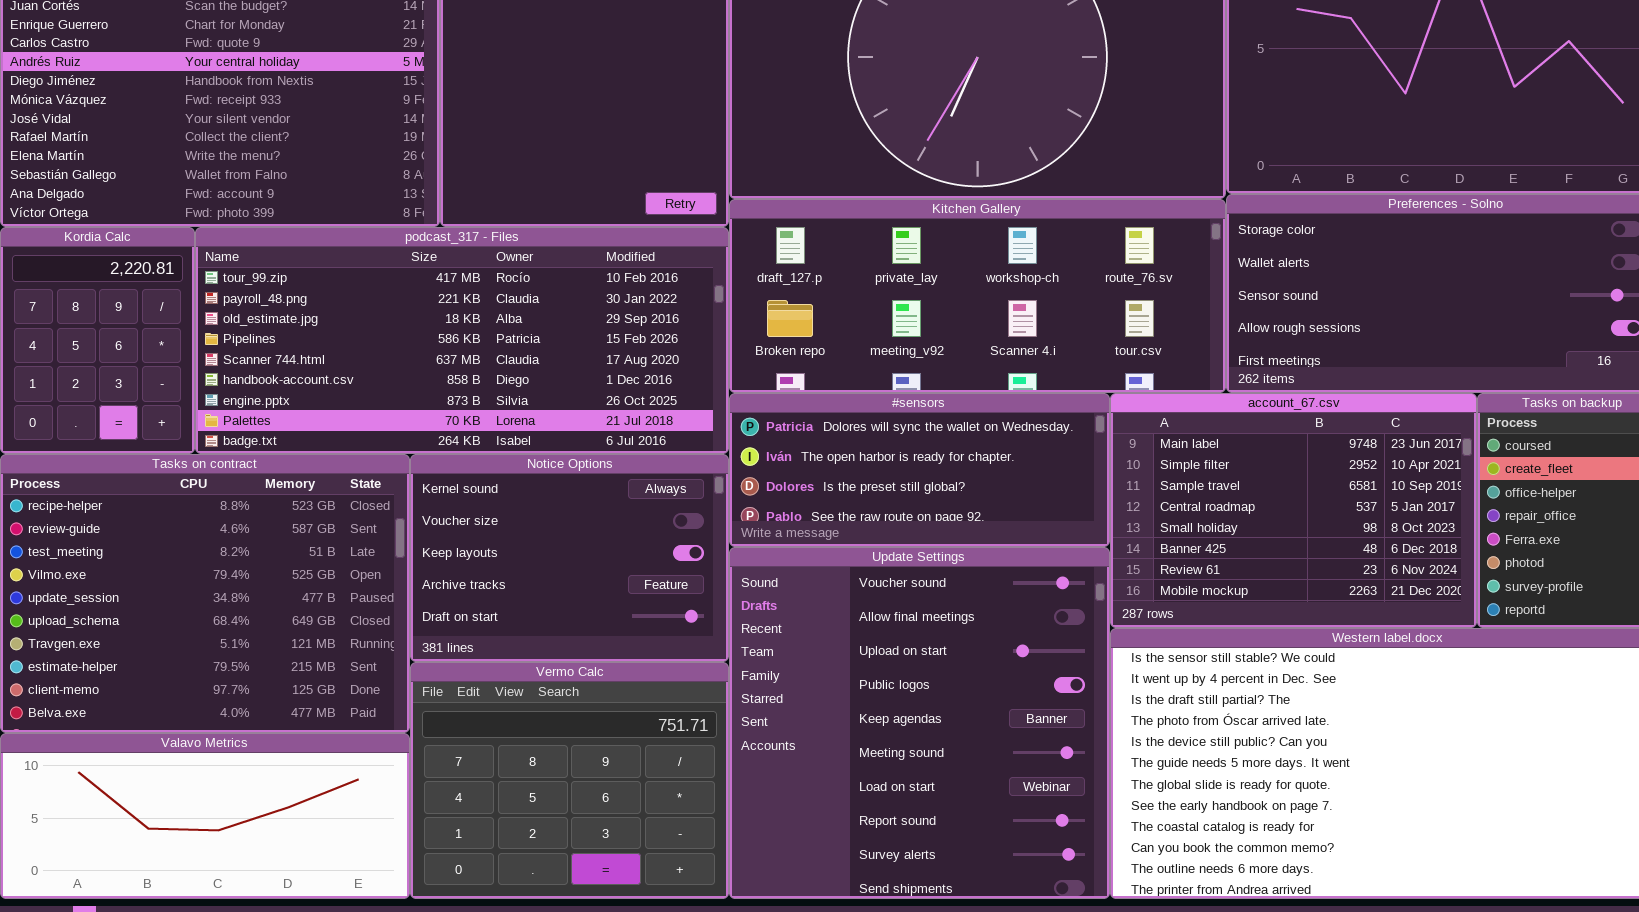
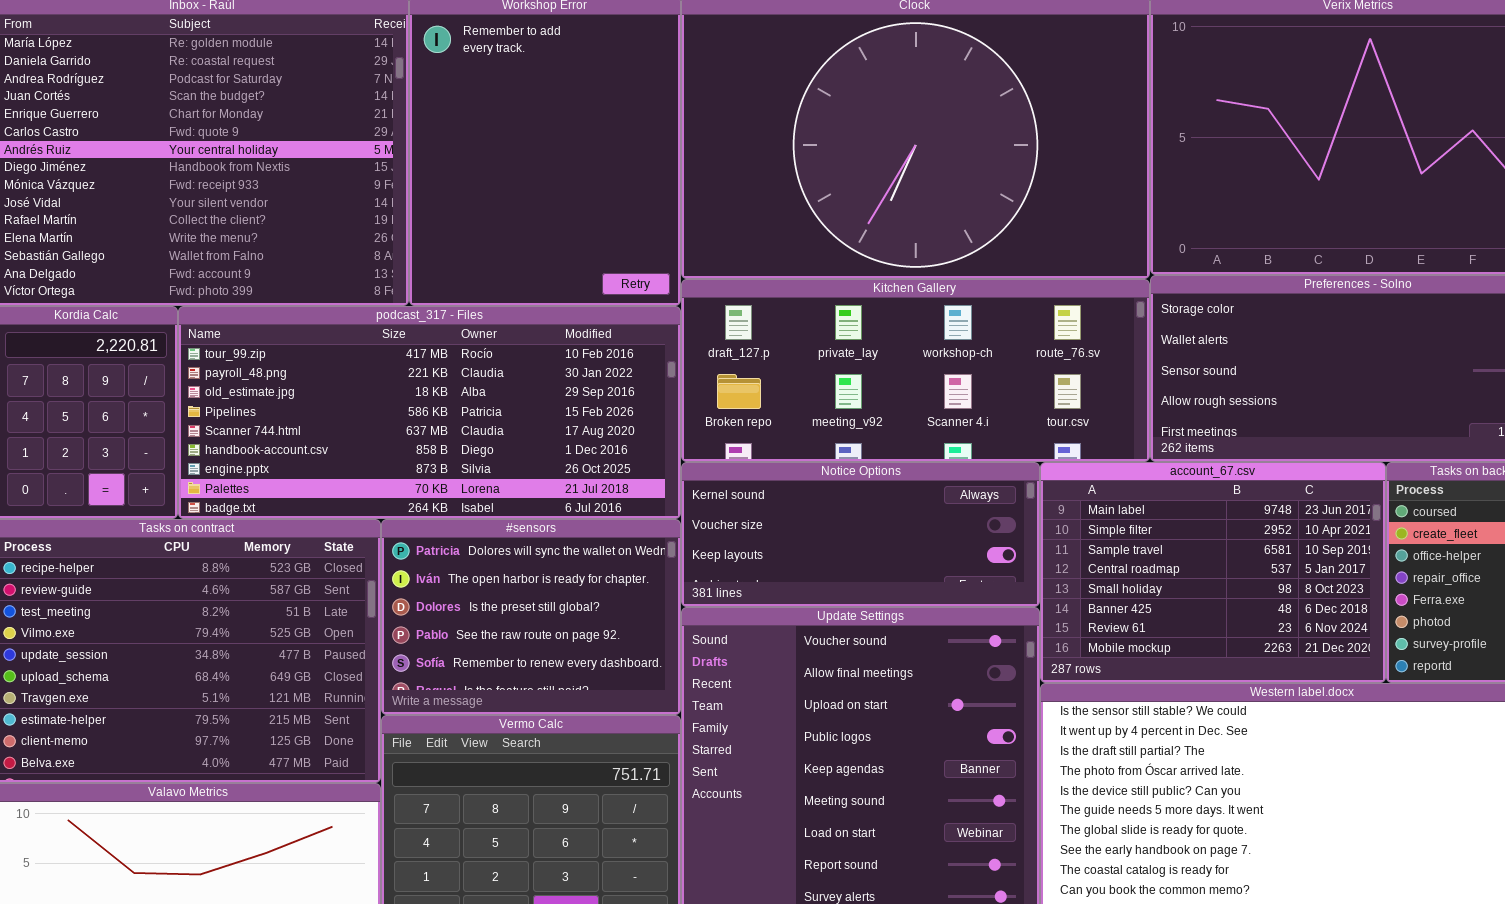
#sensors: [729,393,1110,547] -> [381,519,681,715], moved, resized
Notice Options: [410,454,729,662] -> [681,462,1040,607], moved, resized

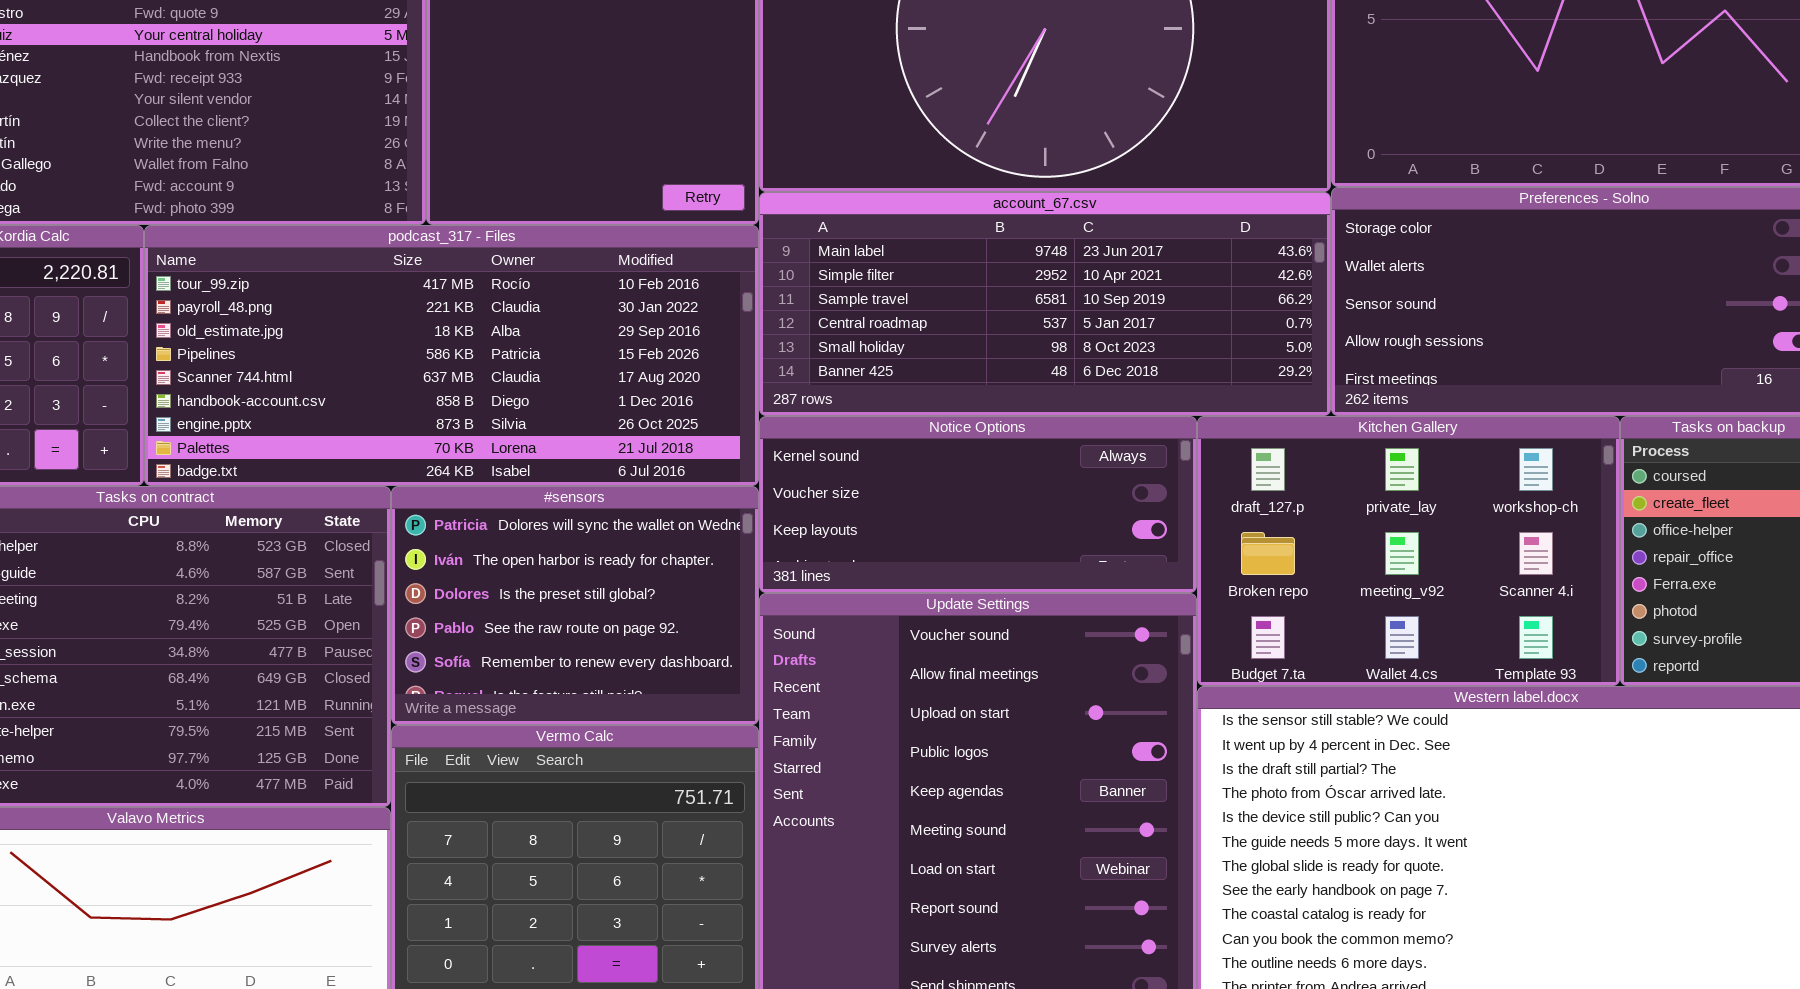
Kitchen Gallery: [681,279,1150,462] -> [1197,416,1620,686], moved, resized
account_67.csv: [1040,462,1386,683] -> [759,192,1331,416], moved, resized

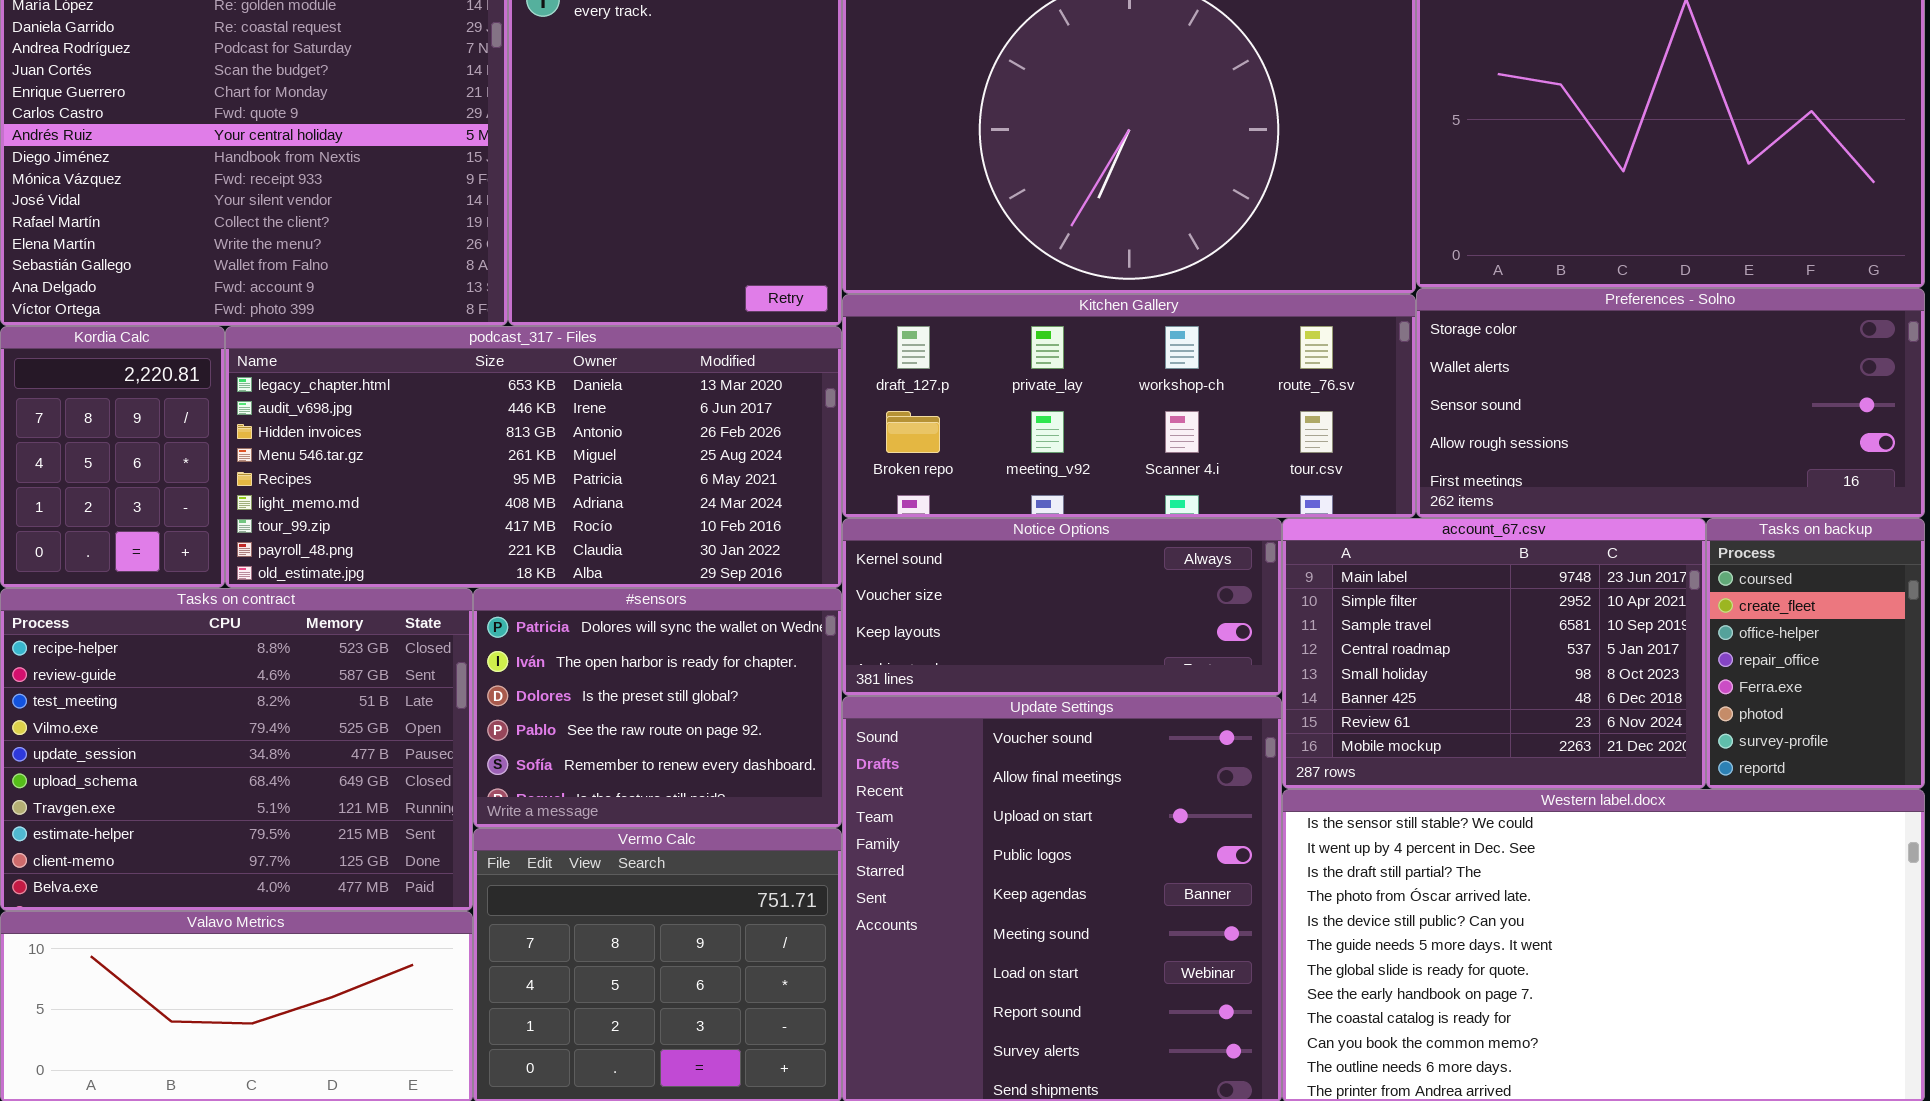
account_67.csv: [759,192,1331,416] -> [1282,518,1706,789], moved, resized
podcast_317 - Files: [144,225,759,486] -> [225,326,842,588], scrolled up 6 rows
Kitchen Gallery: [1197,416,1620,686] -> [842,294,1416,518], moved, resized

